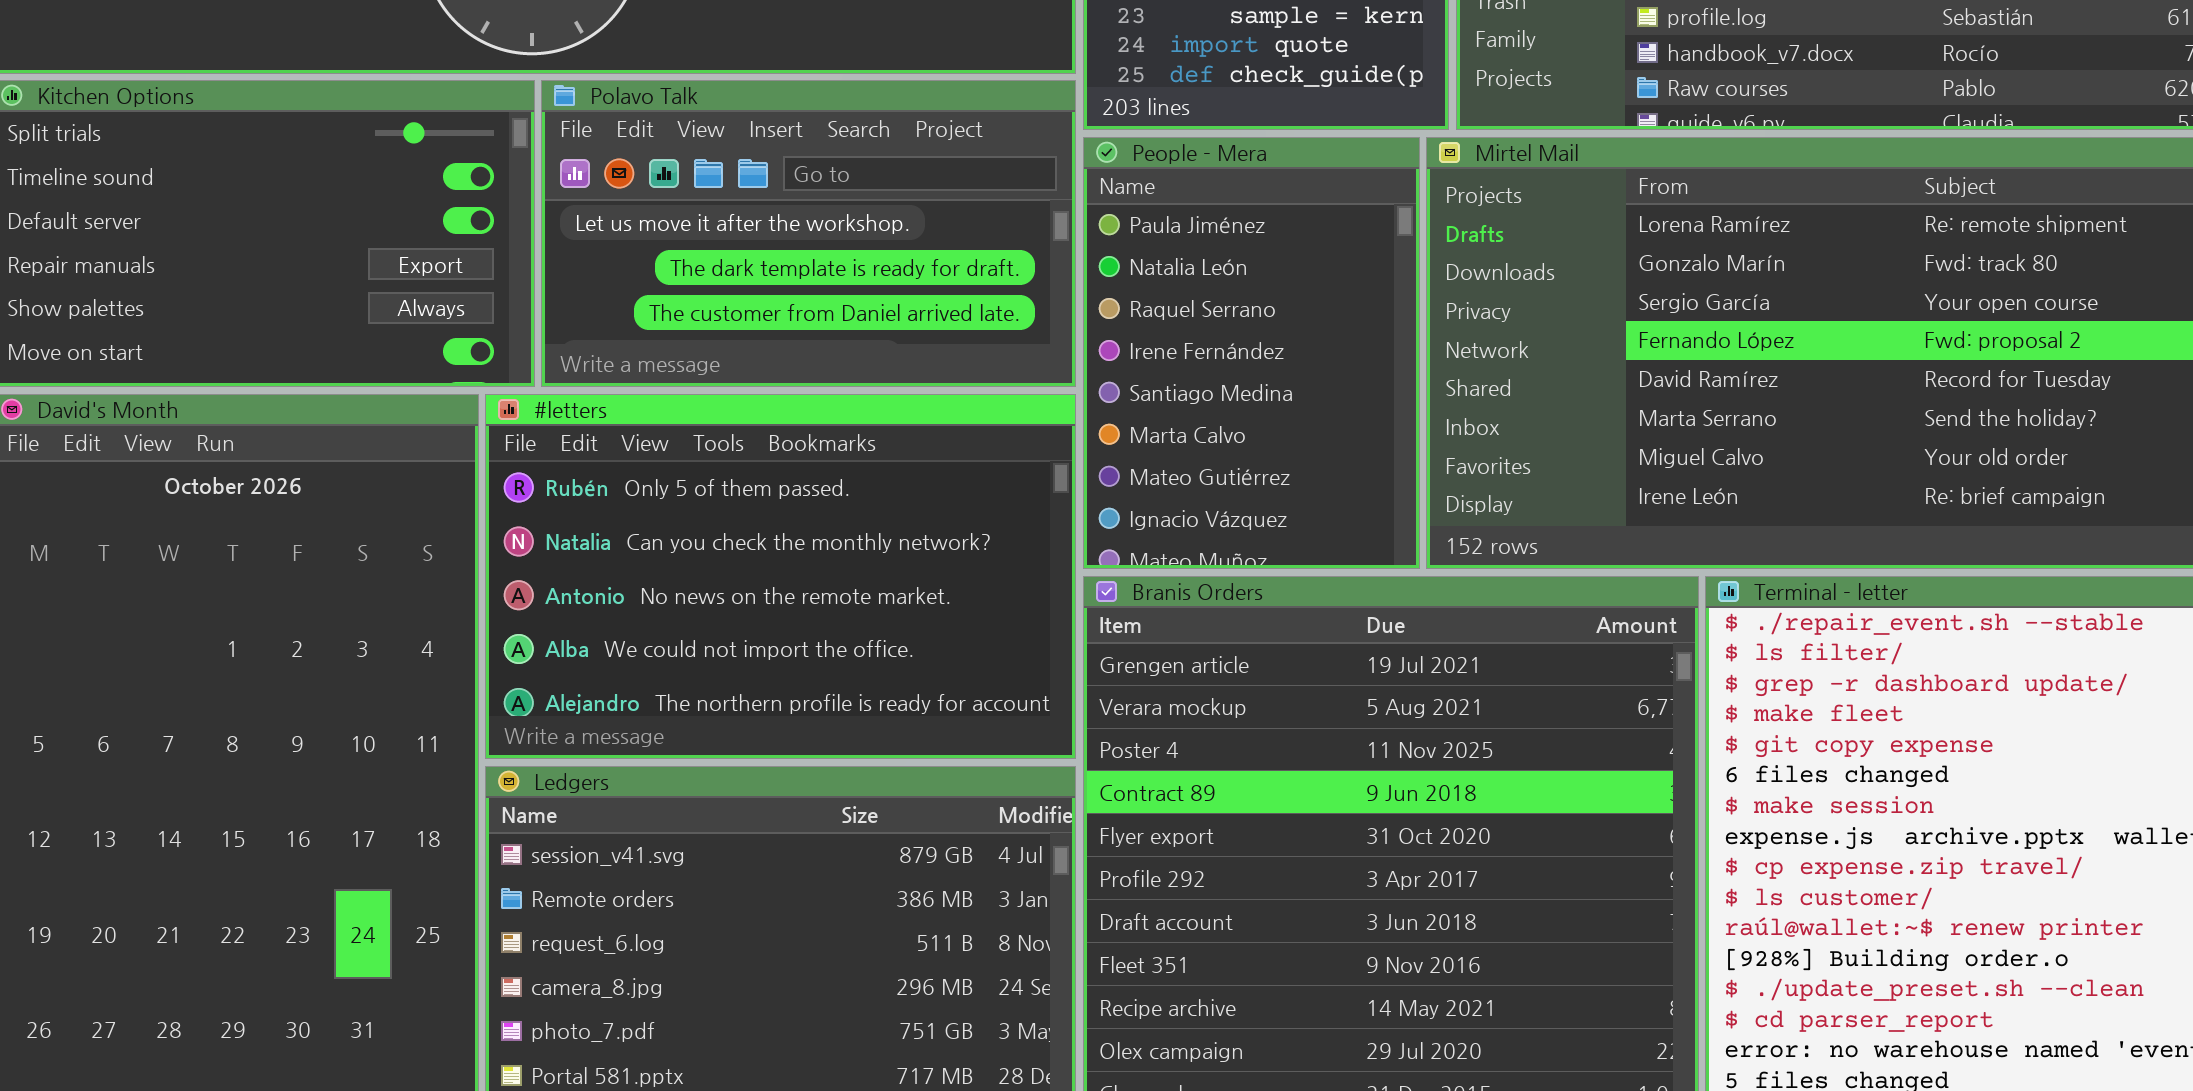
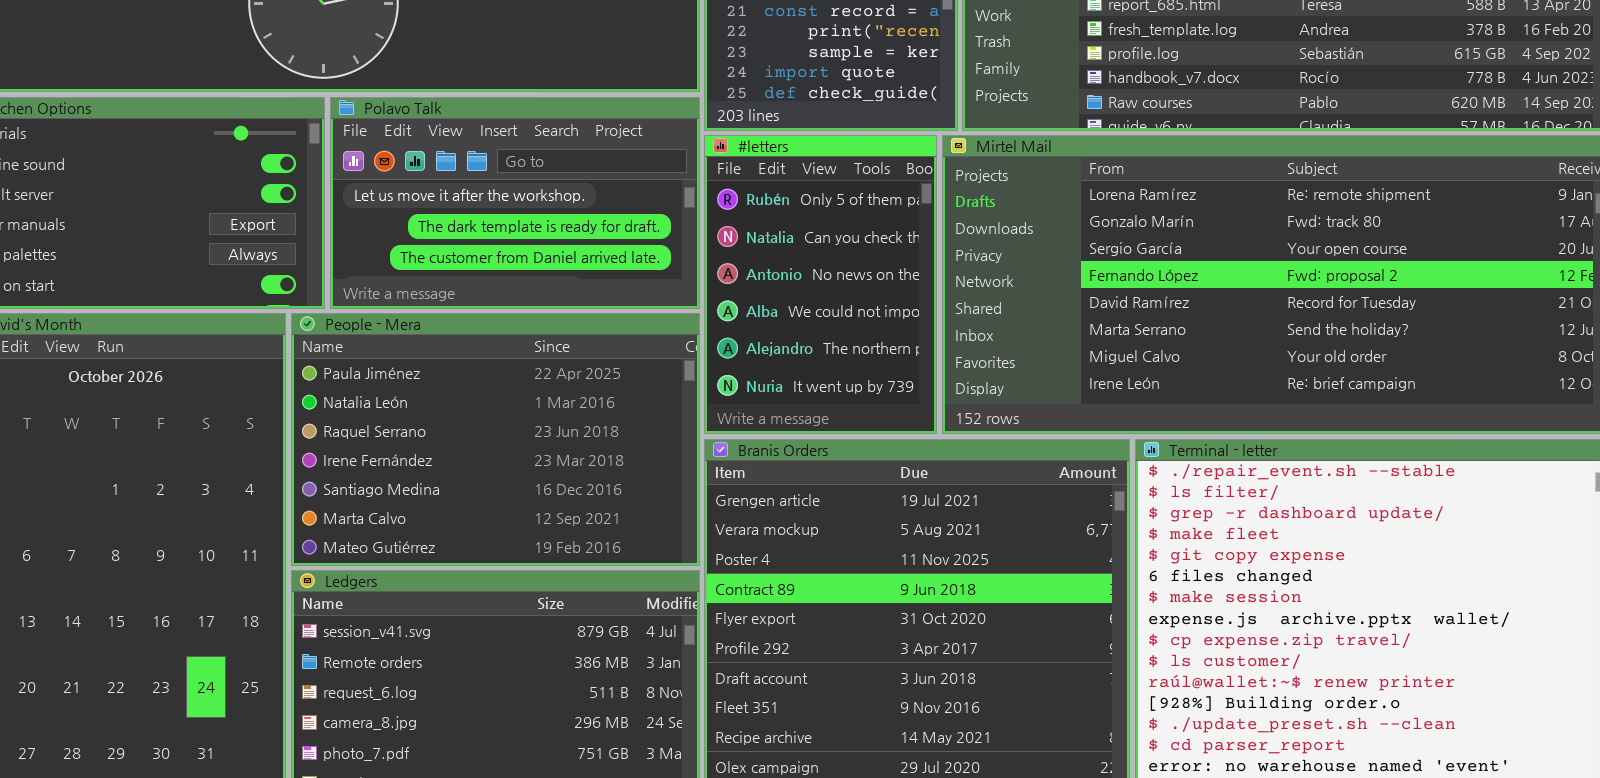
People - Mera: [1083,137,1420,569] -> [291,313,700,566], moved, resized
#letters: [485,394,1076,759] -> [704,135,937,434], moved, resized

